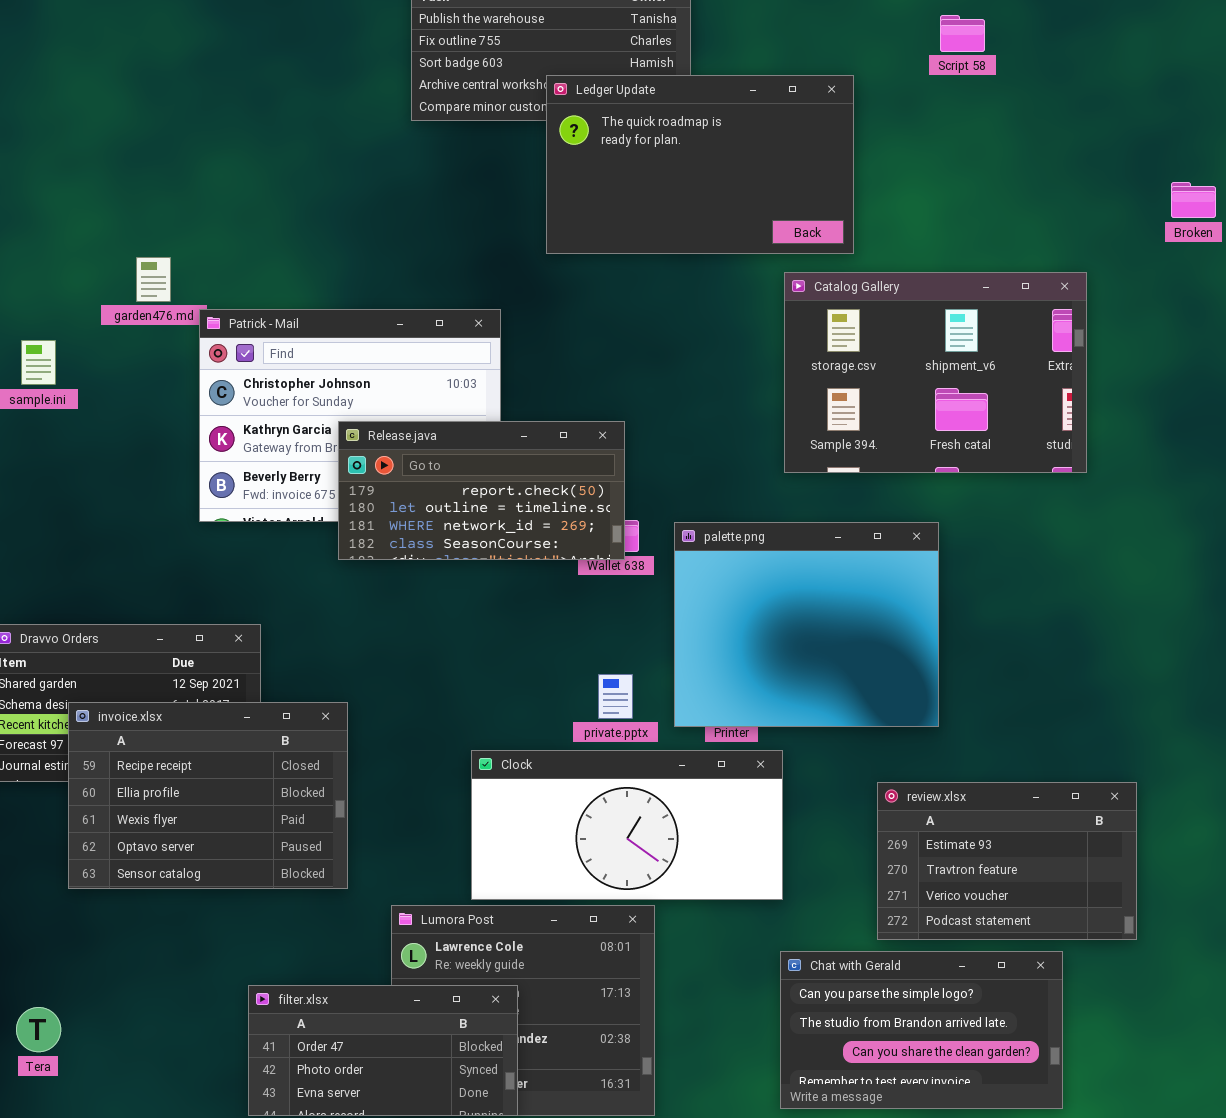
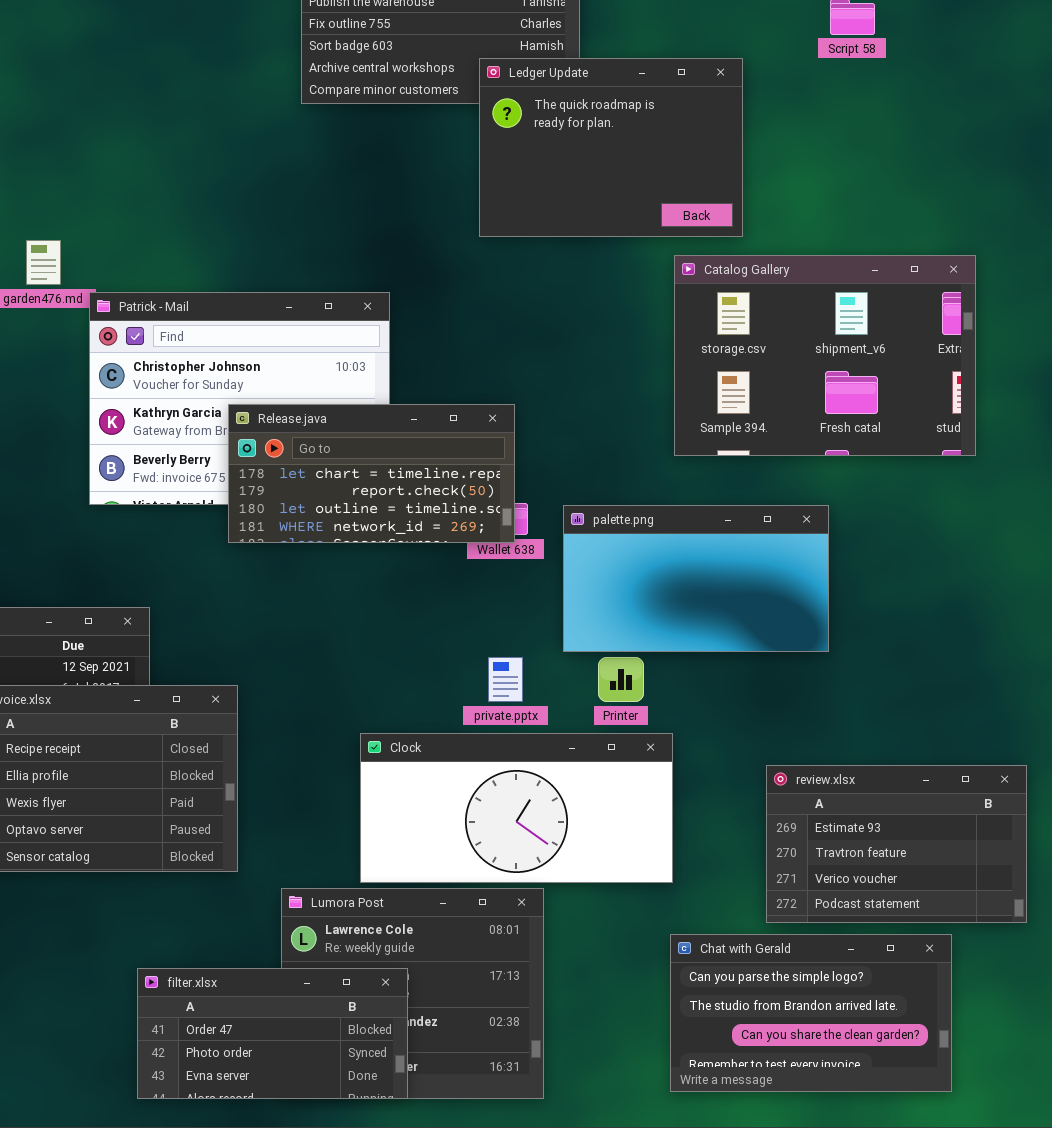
Ledger Update: [546,75,854,254] -> [479,58,743,237], resized
Release.java: [338,421,625,560] -> [228,404,515,543], scrolled up 1 row
palette.png: [674,522,939,727] -> [563,505,829,652], resized

